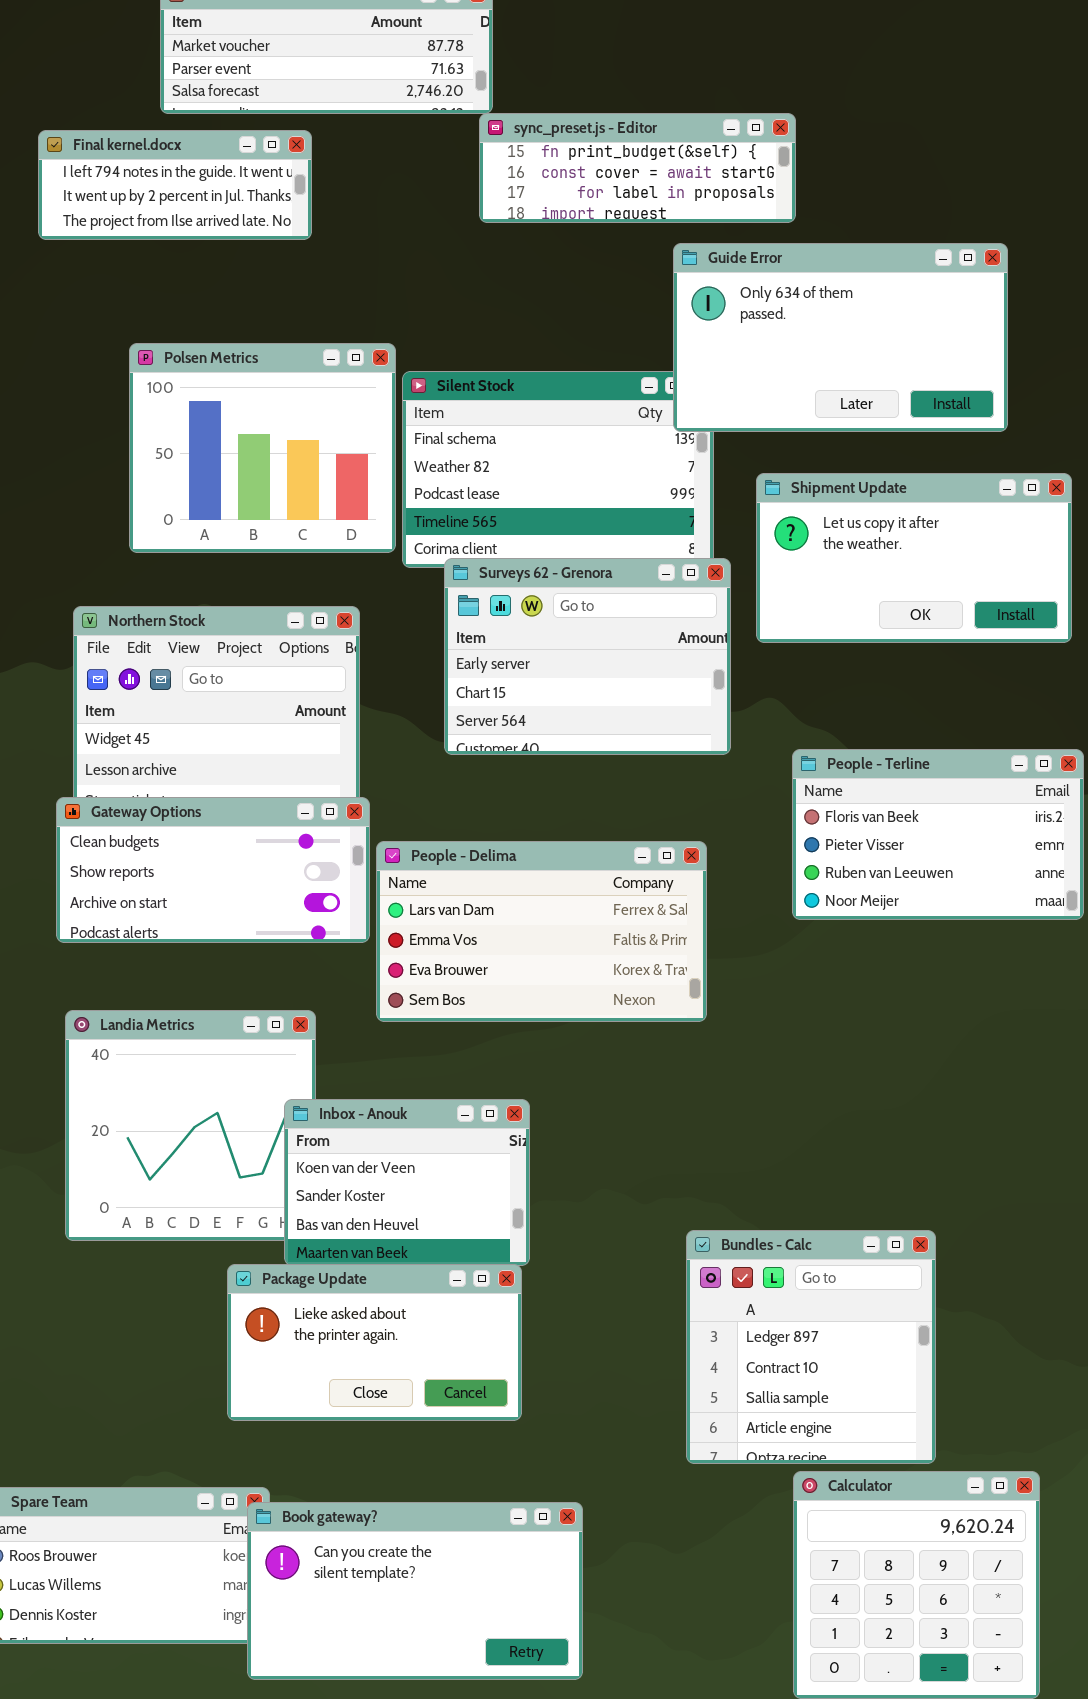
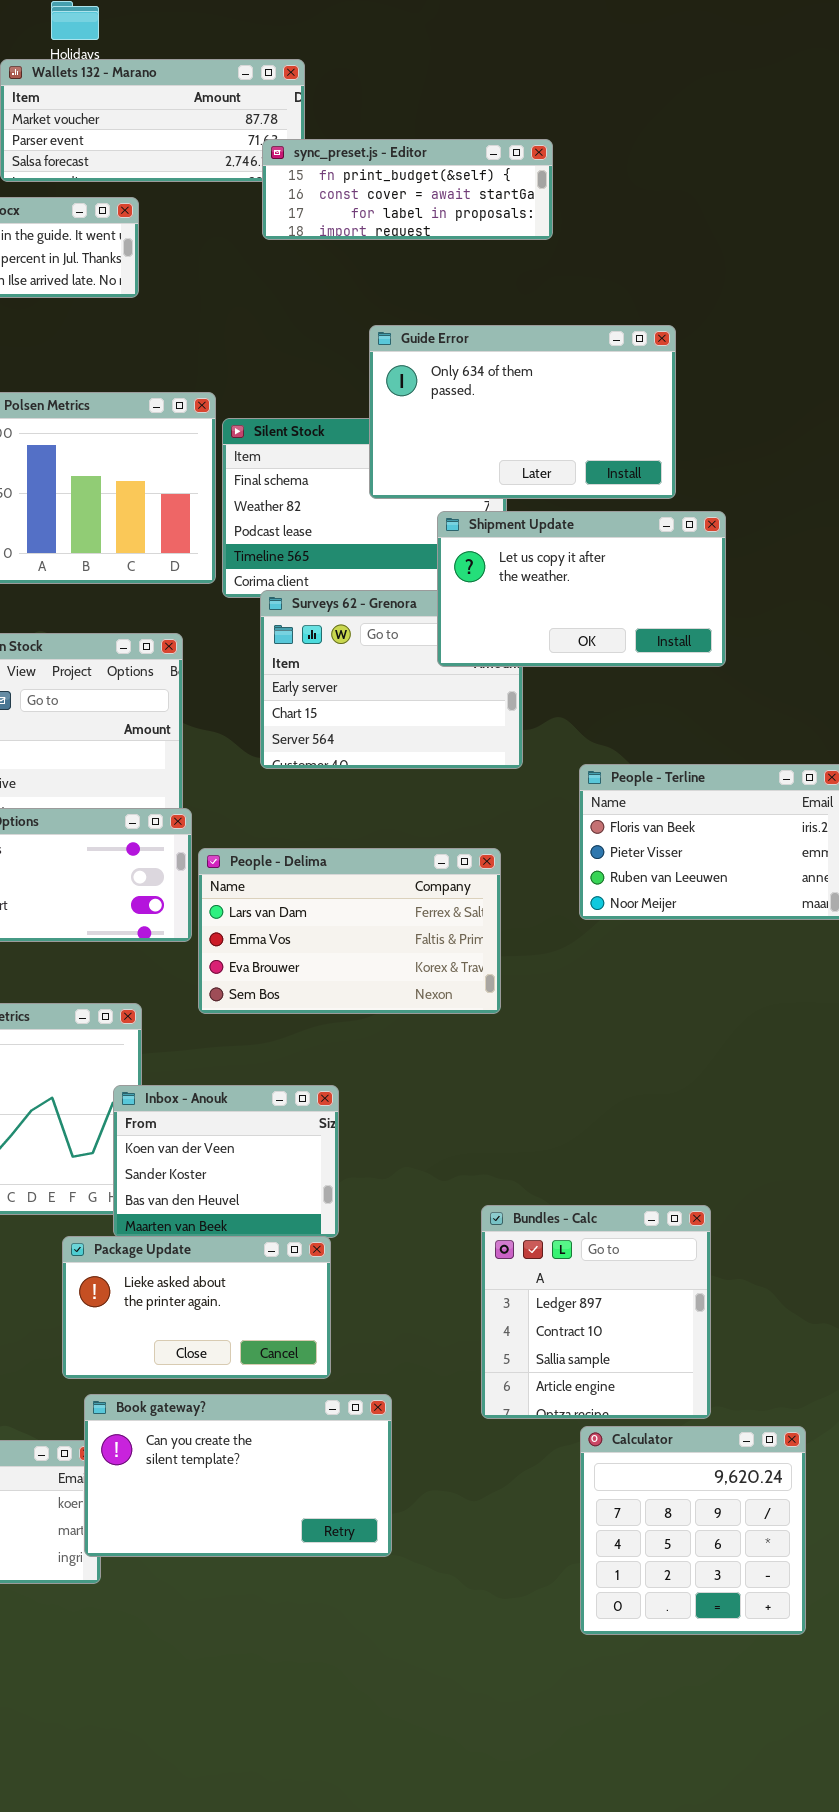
sync_preset.js - Editor: [479,113,796,223] -> [262,139,553,240], moved
Guide Error: [673,243,1008,432] -> [369,325,676,499], moved
Shipment Update: [756,473,1072,643] -> [437,511,726,667], moved
Book gateway?: [247,1502,583,1680] -> [84,1394,392,1557], moved

